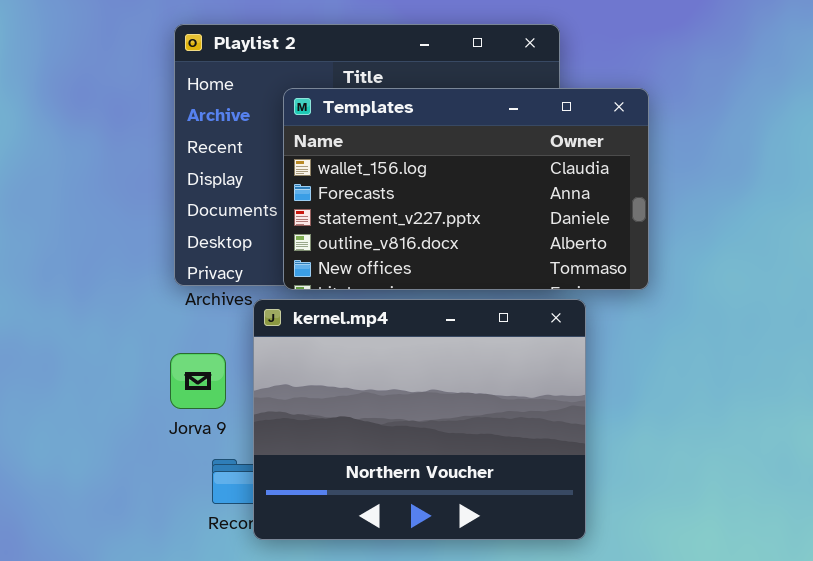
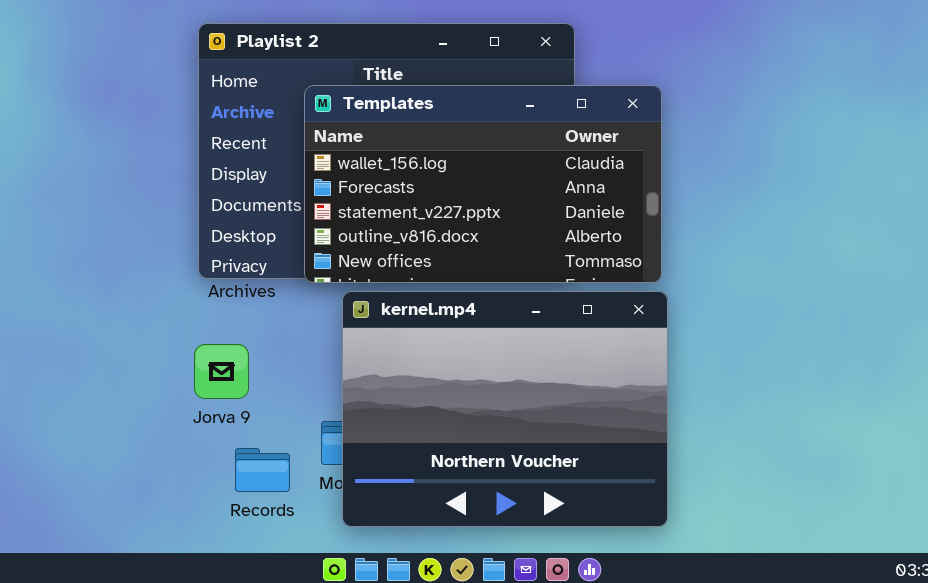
kernel.mp4: [253,299,586,540] -> [342,291,668,527], moved

